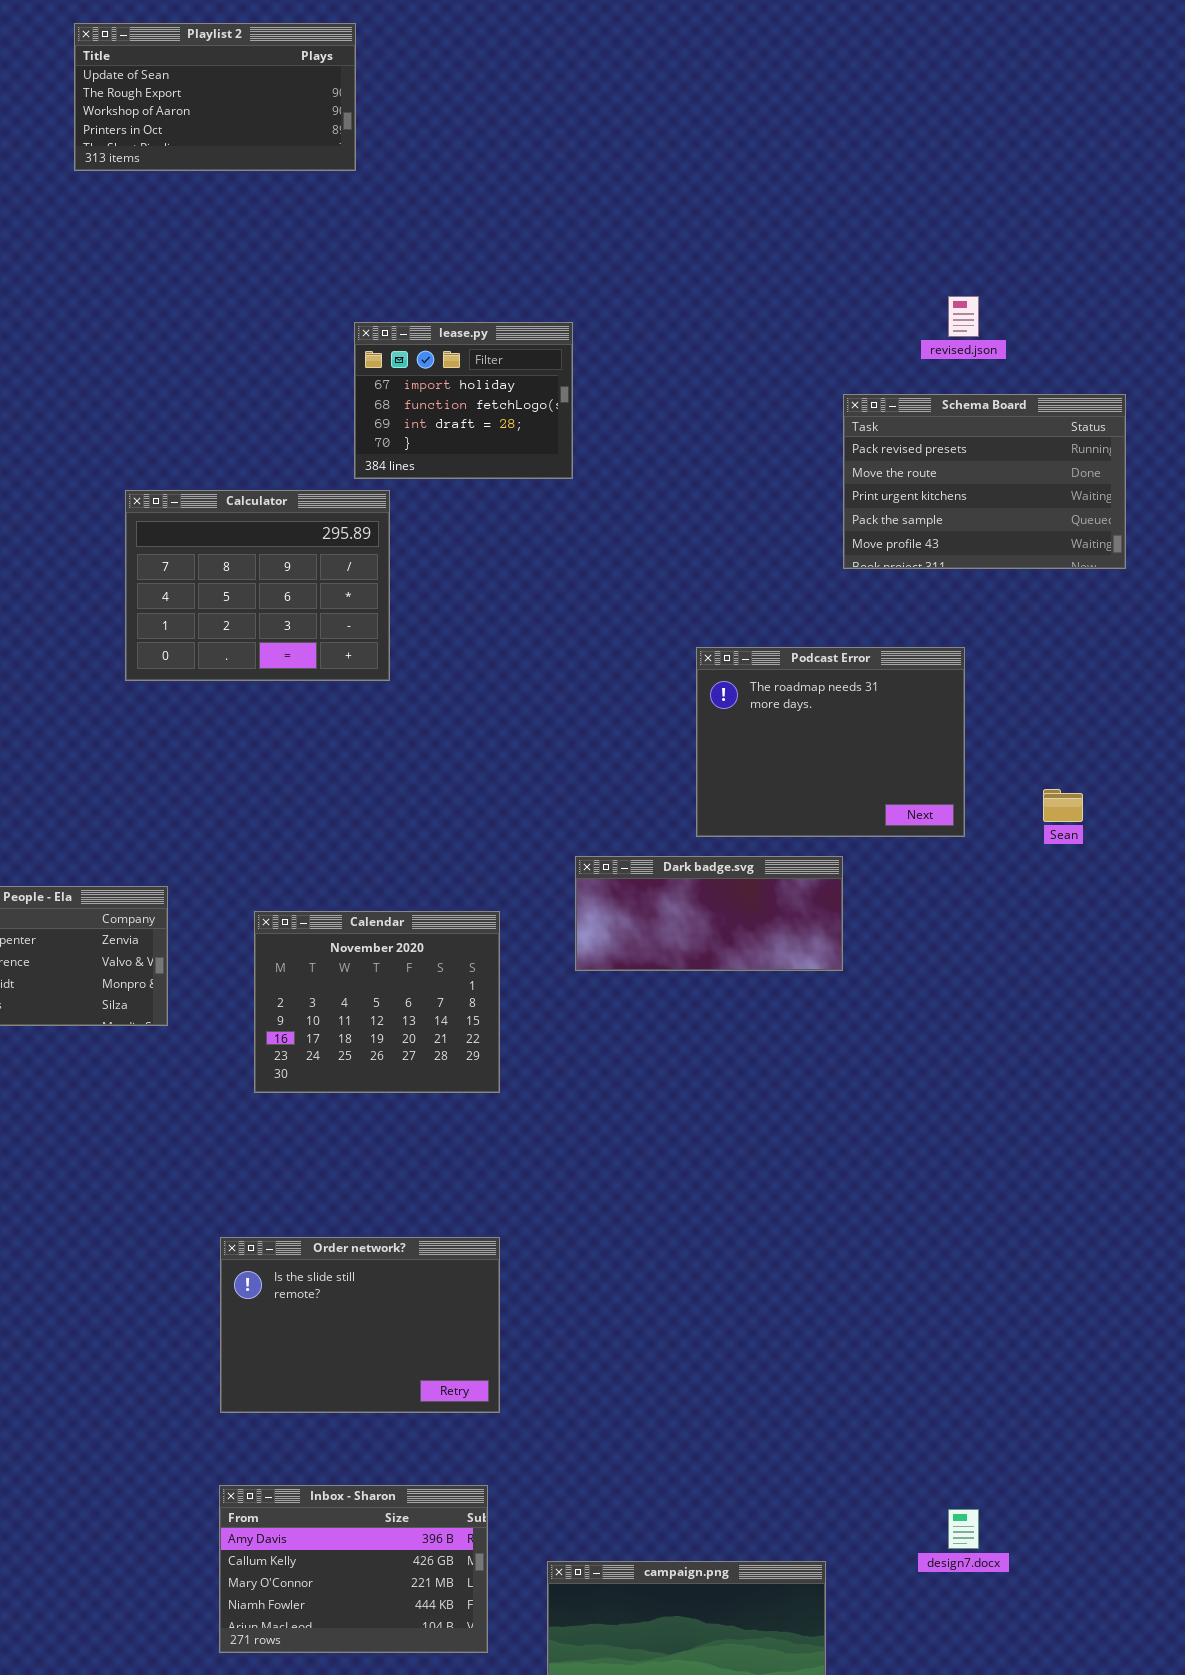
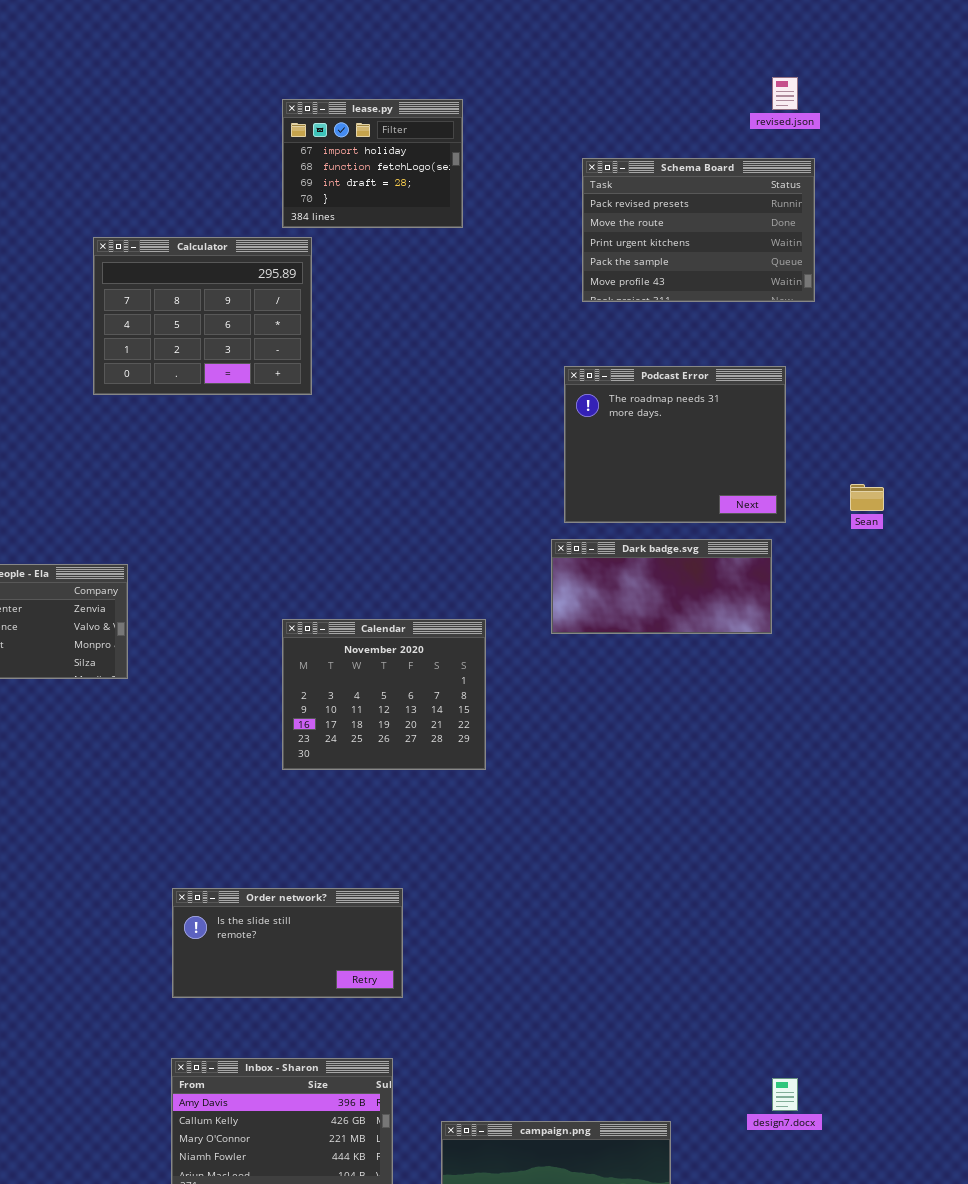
Schema Board: [843,394,1126,569] -> [582,158,815,302], moved
Dark badge.svg: [575,856,843,971] -> [551,539,772,634], moved
Calendar: [254,911,500,1093] -> [282,619,486,770], moved
Order network?: [220,1237,500,1413] -> [172,888,403,998], resized

